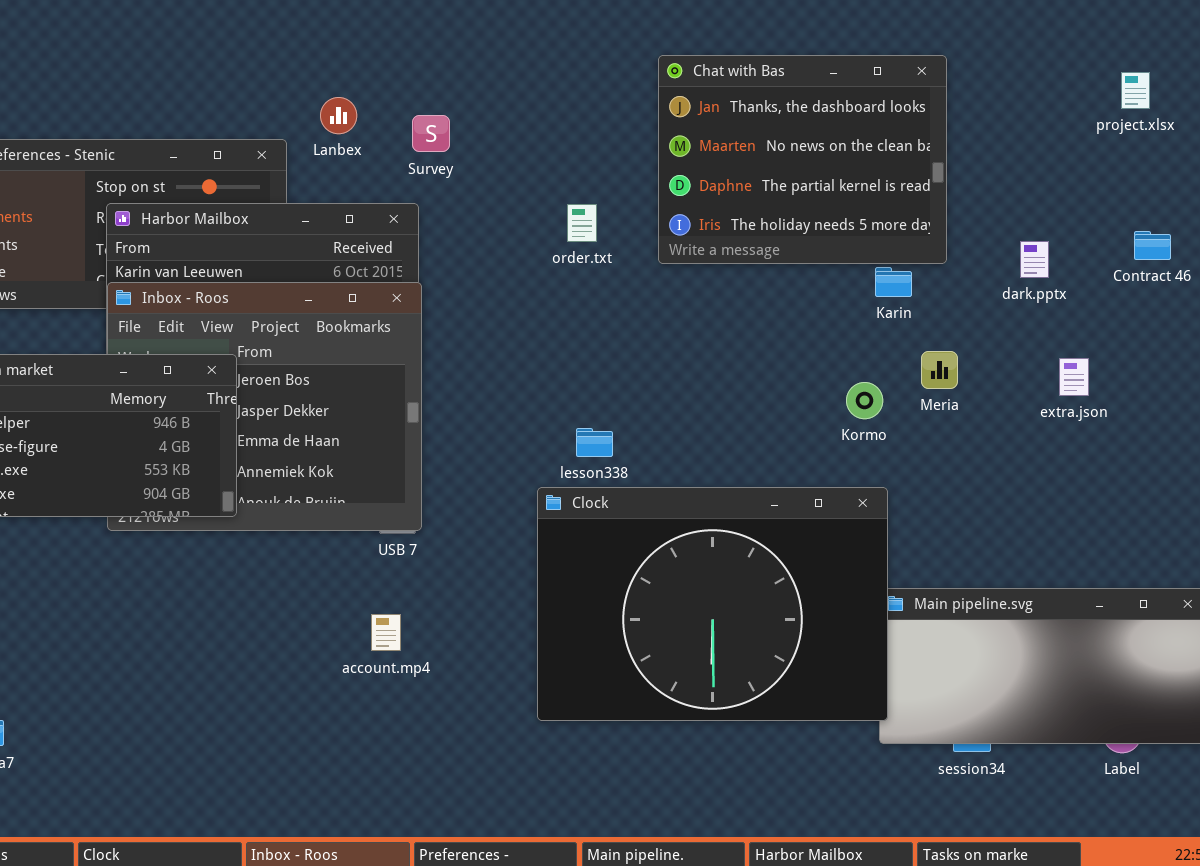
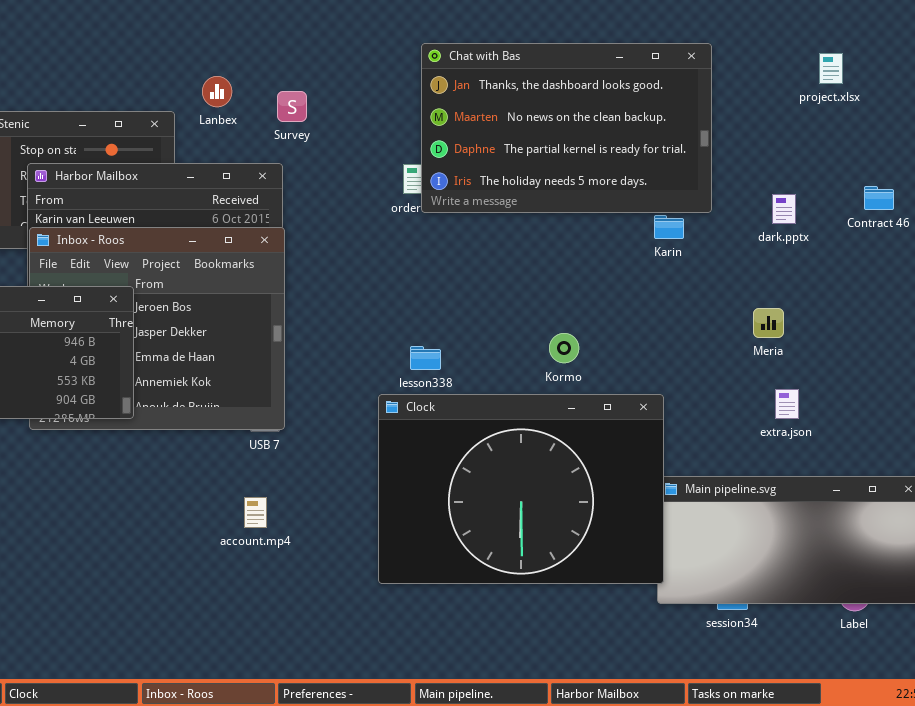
Chat with Bas: [658,55,947,264] -> [421,43,712,213], resized
project.xlsx: [1121,72,1150,109] -> [819,53,843,84], moved
Meria: [921,351,958,389] -> [753,308,784,338], moved
extra.json: [1059,358,1089,396] -> [775,389,799,419], moved
Kormo: [846,382,883,419] -> [549,333,579,363], moved

